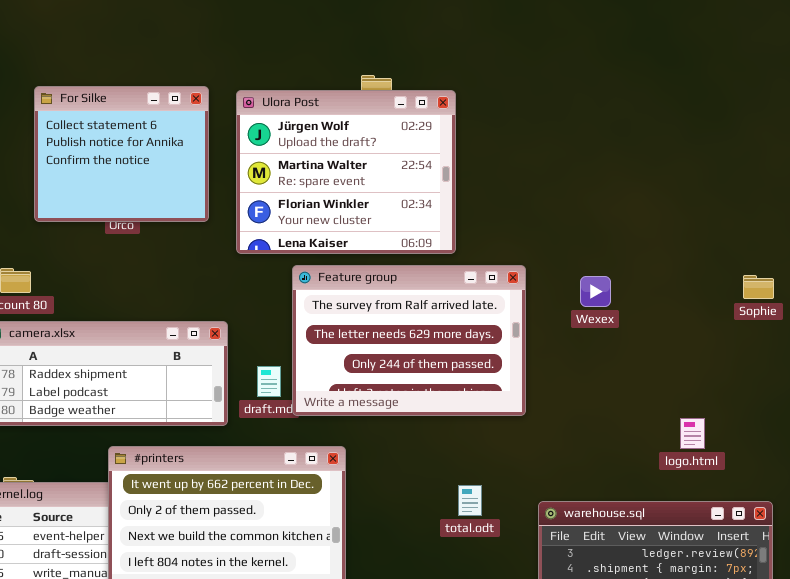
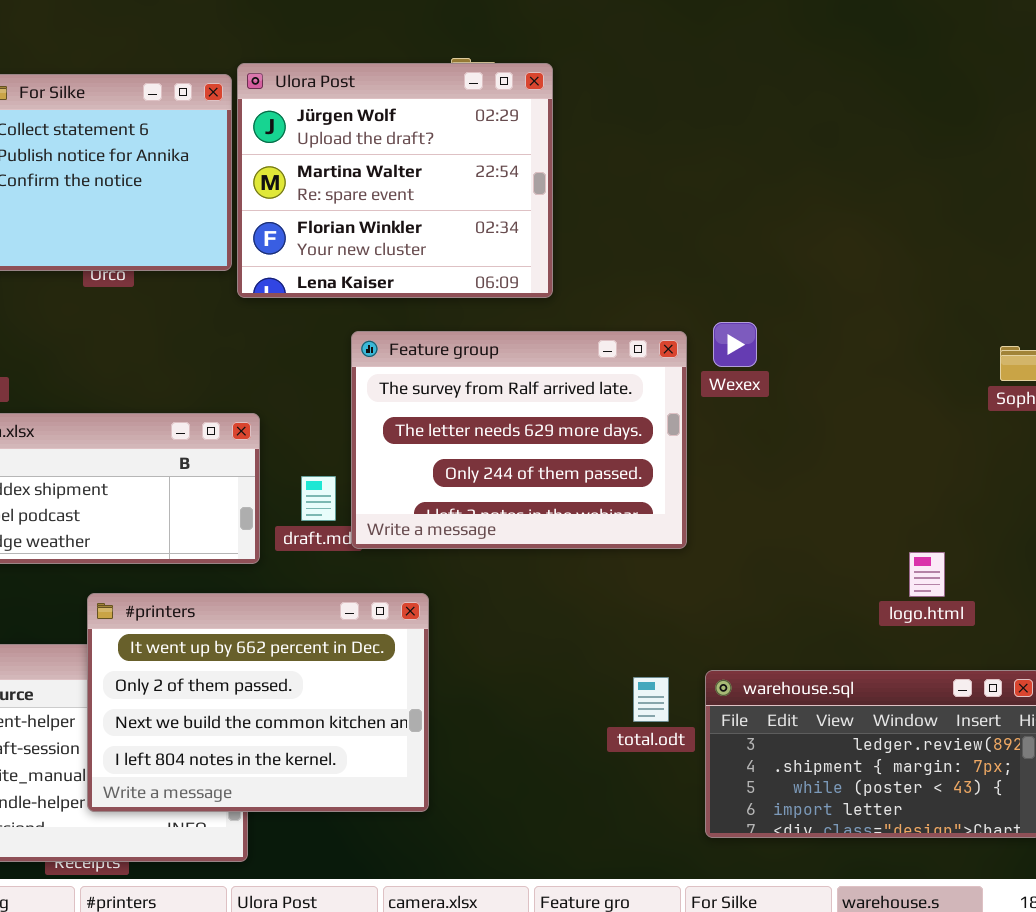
Ulora Post: [236,90,456,254] -> [237,63,553,298], moved
Wexex: [580,276,611,307] -> [713,322,757,367], moved
total.odt: [458,485,482,516] -> [633,677,669,722], moved

